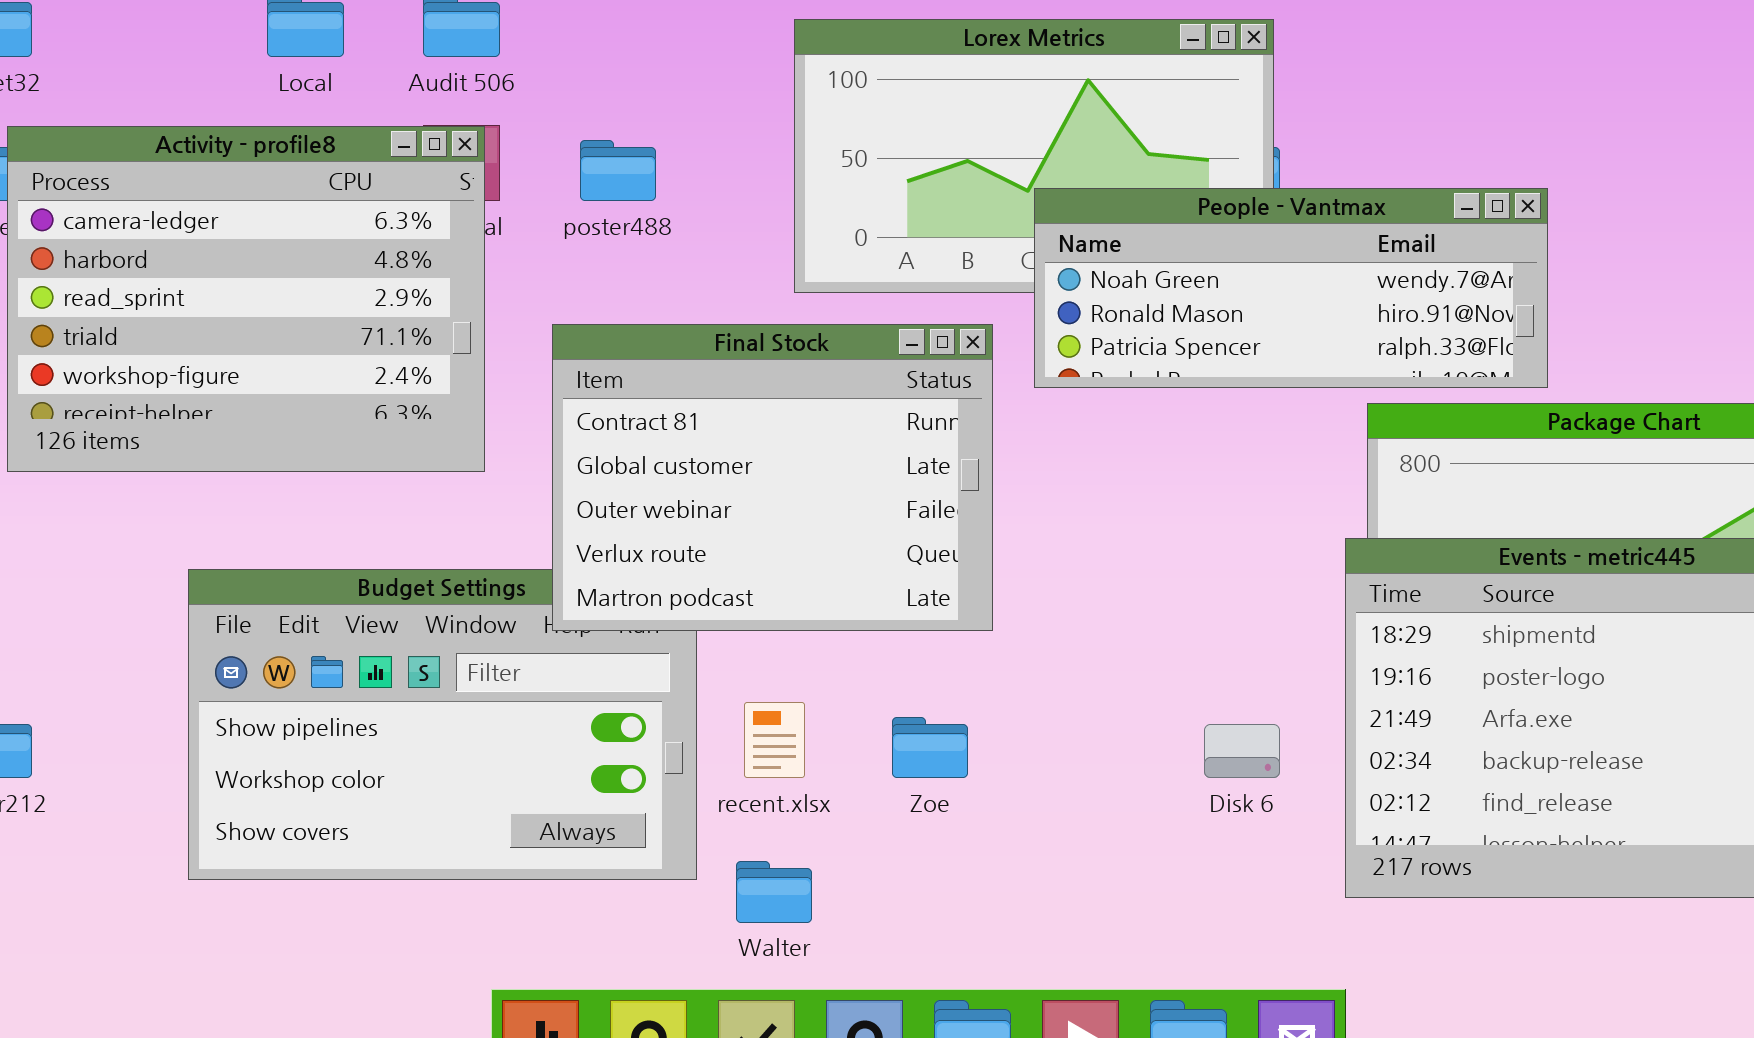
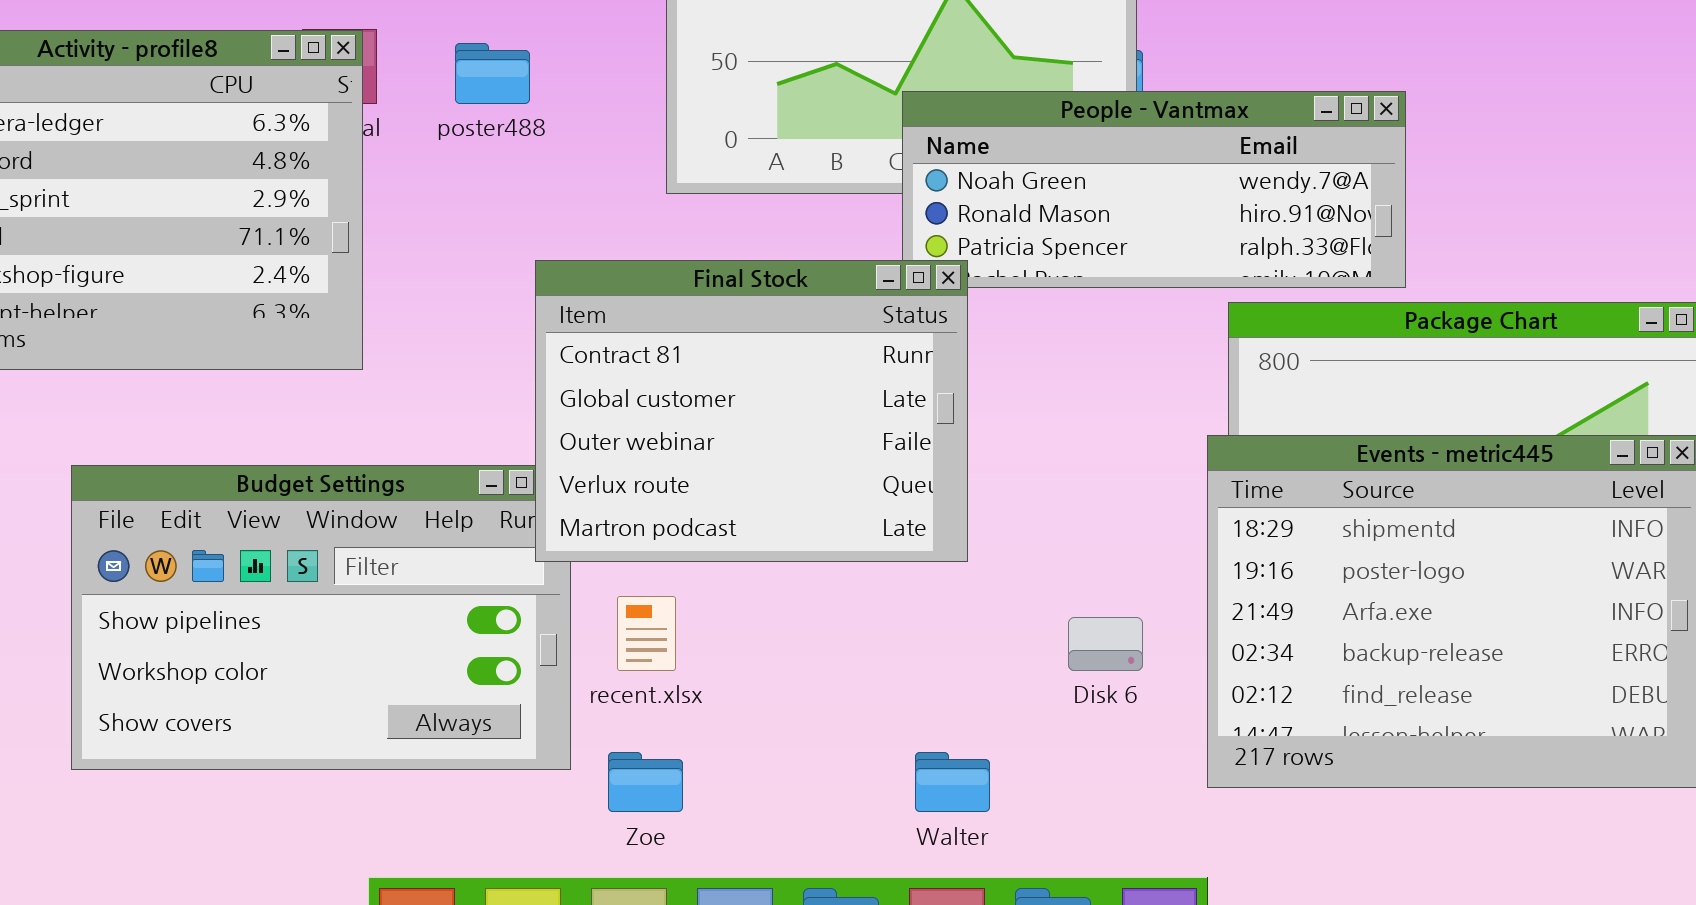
Final Stock: [552,324,993,631] -> [535,260,968,562], moved
Zoe: [892,717,968,778] -> [608,752,683,812], moved
Walter: [736,861,812,923] -> [915,752,990,812], moved

